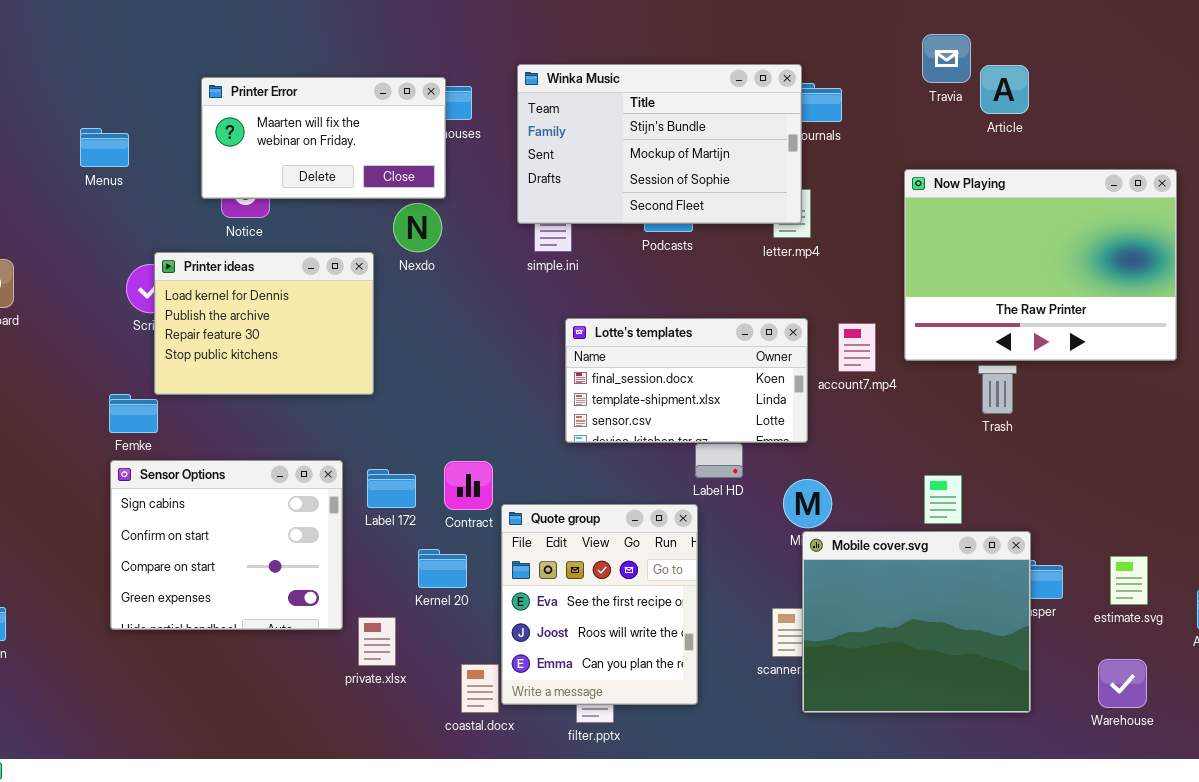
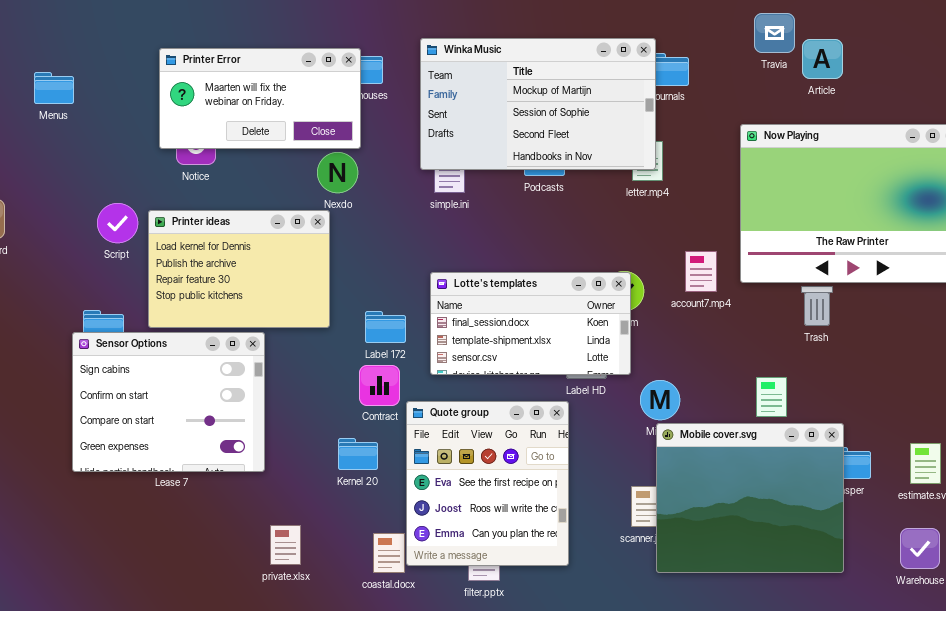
Winka Music: [517,64,802,224] -> [420,38,656,170], scrolled down 1 row
Menus: [80,128,129,167] -> [34,72,74,104], moved
Printer ideas: [154,252,374,395] -> [148,210,330,328], moved
Lotte's templates: [565,318,808,443] -> [430,272,631,375], moved
Sensor Options: [110,460,343,630] -> [72,332,265,472], moved
Label 172: [367,469,416,508] -> [365,311,406,343], moved
private.xlsx: [358,617,396,666] -> [270,525,301,565], moved

